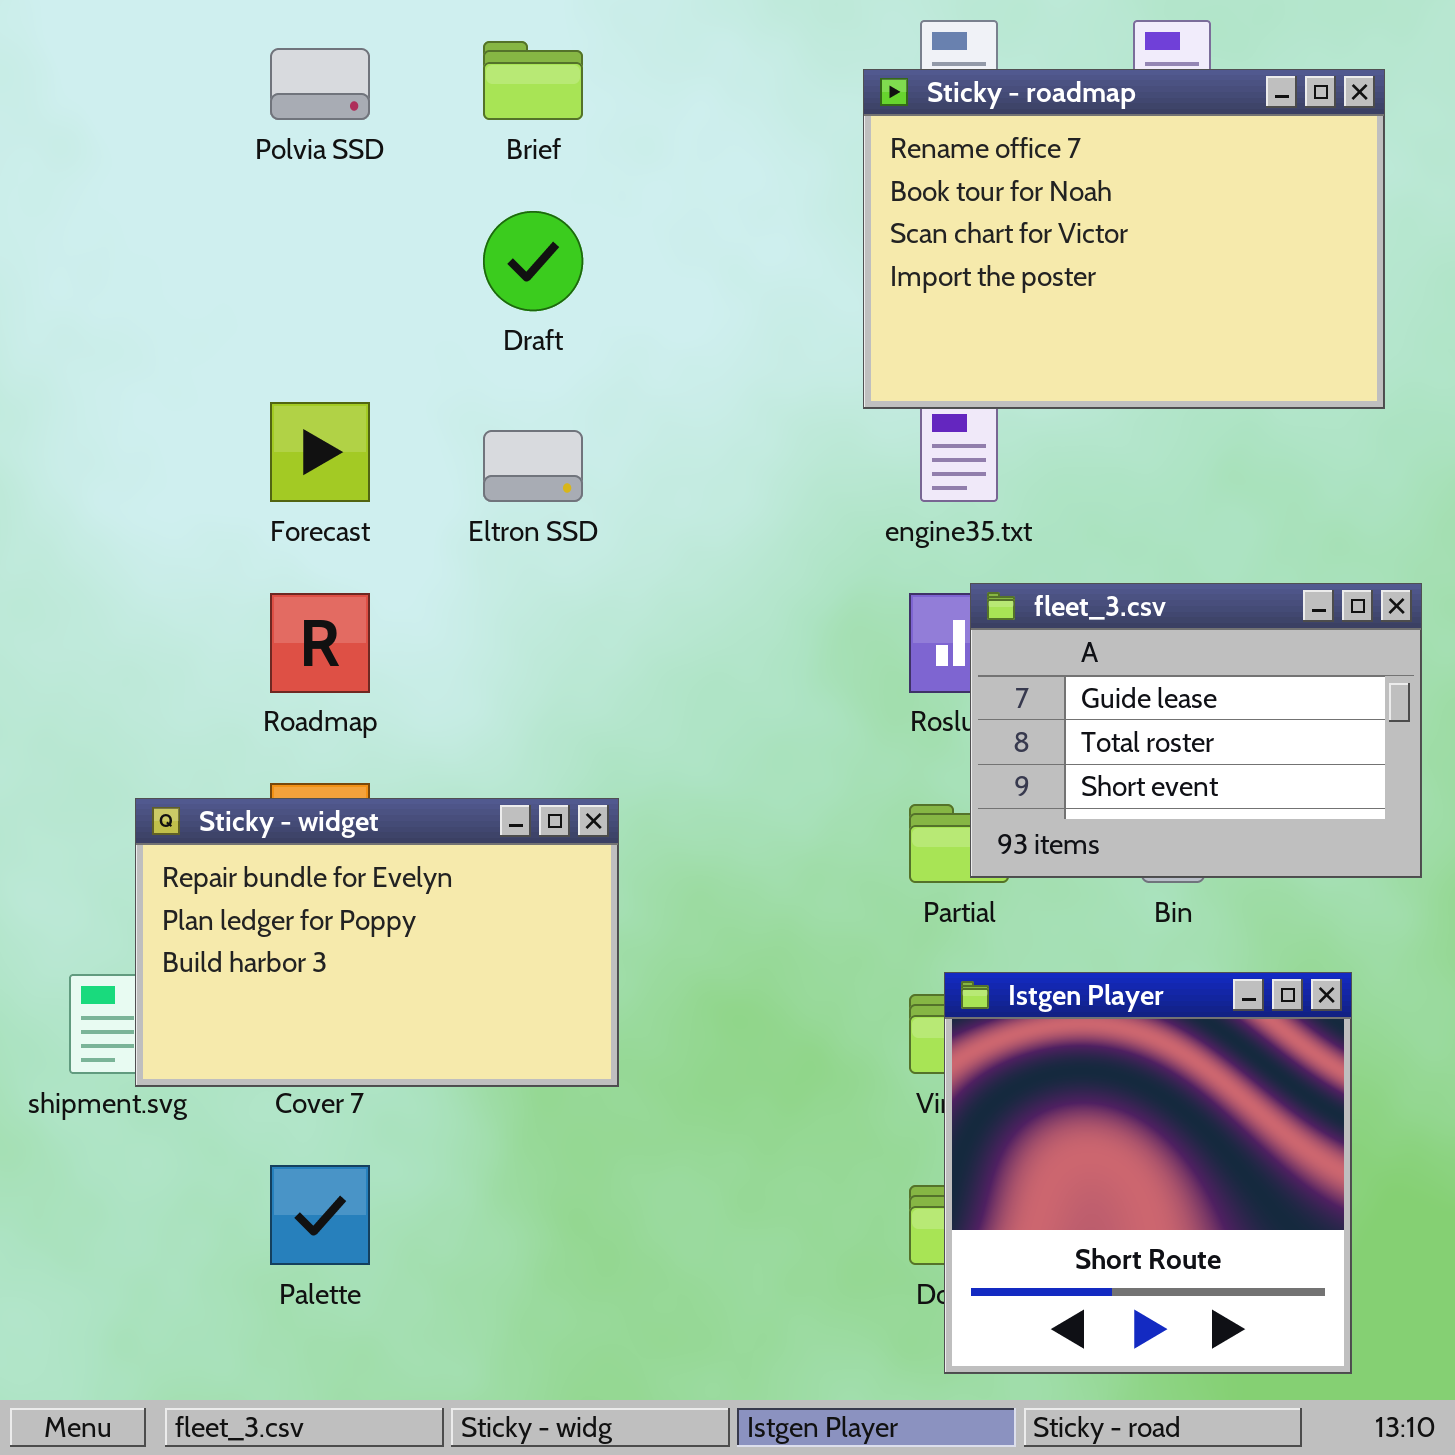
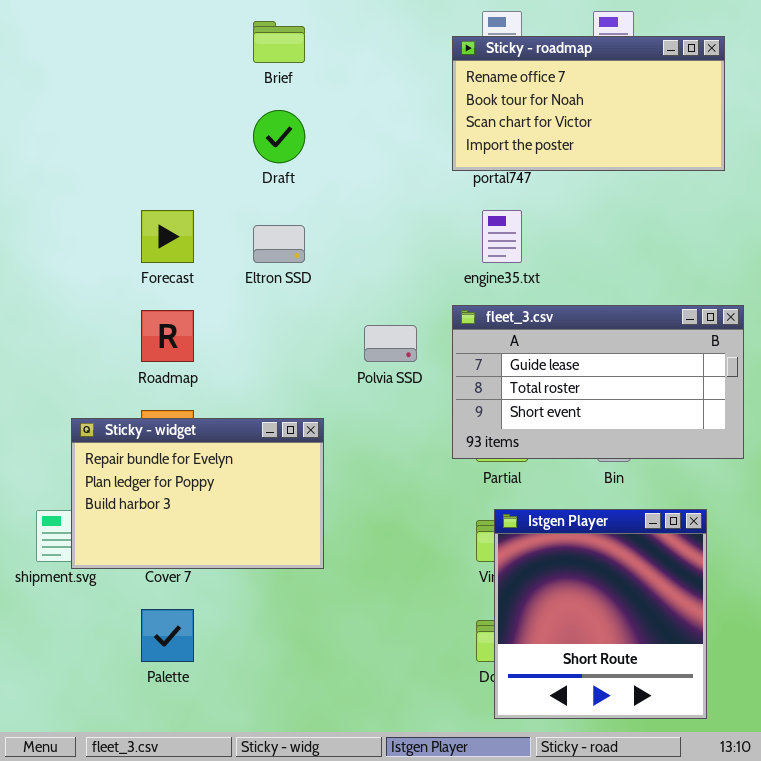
Polvia SSD: [270,48,370,120] -> [364,325,417,362], moved
Sticky - roadmap: [863,69,1385,409] -> [452,36,725,171], resized
fleet_3.csv: [970,583,1422,878] -> [452,305,744,459], resized

